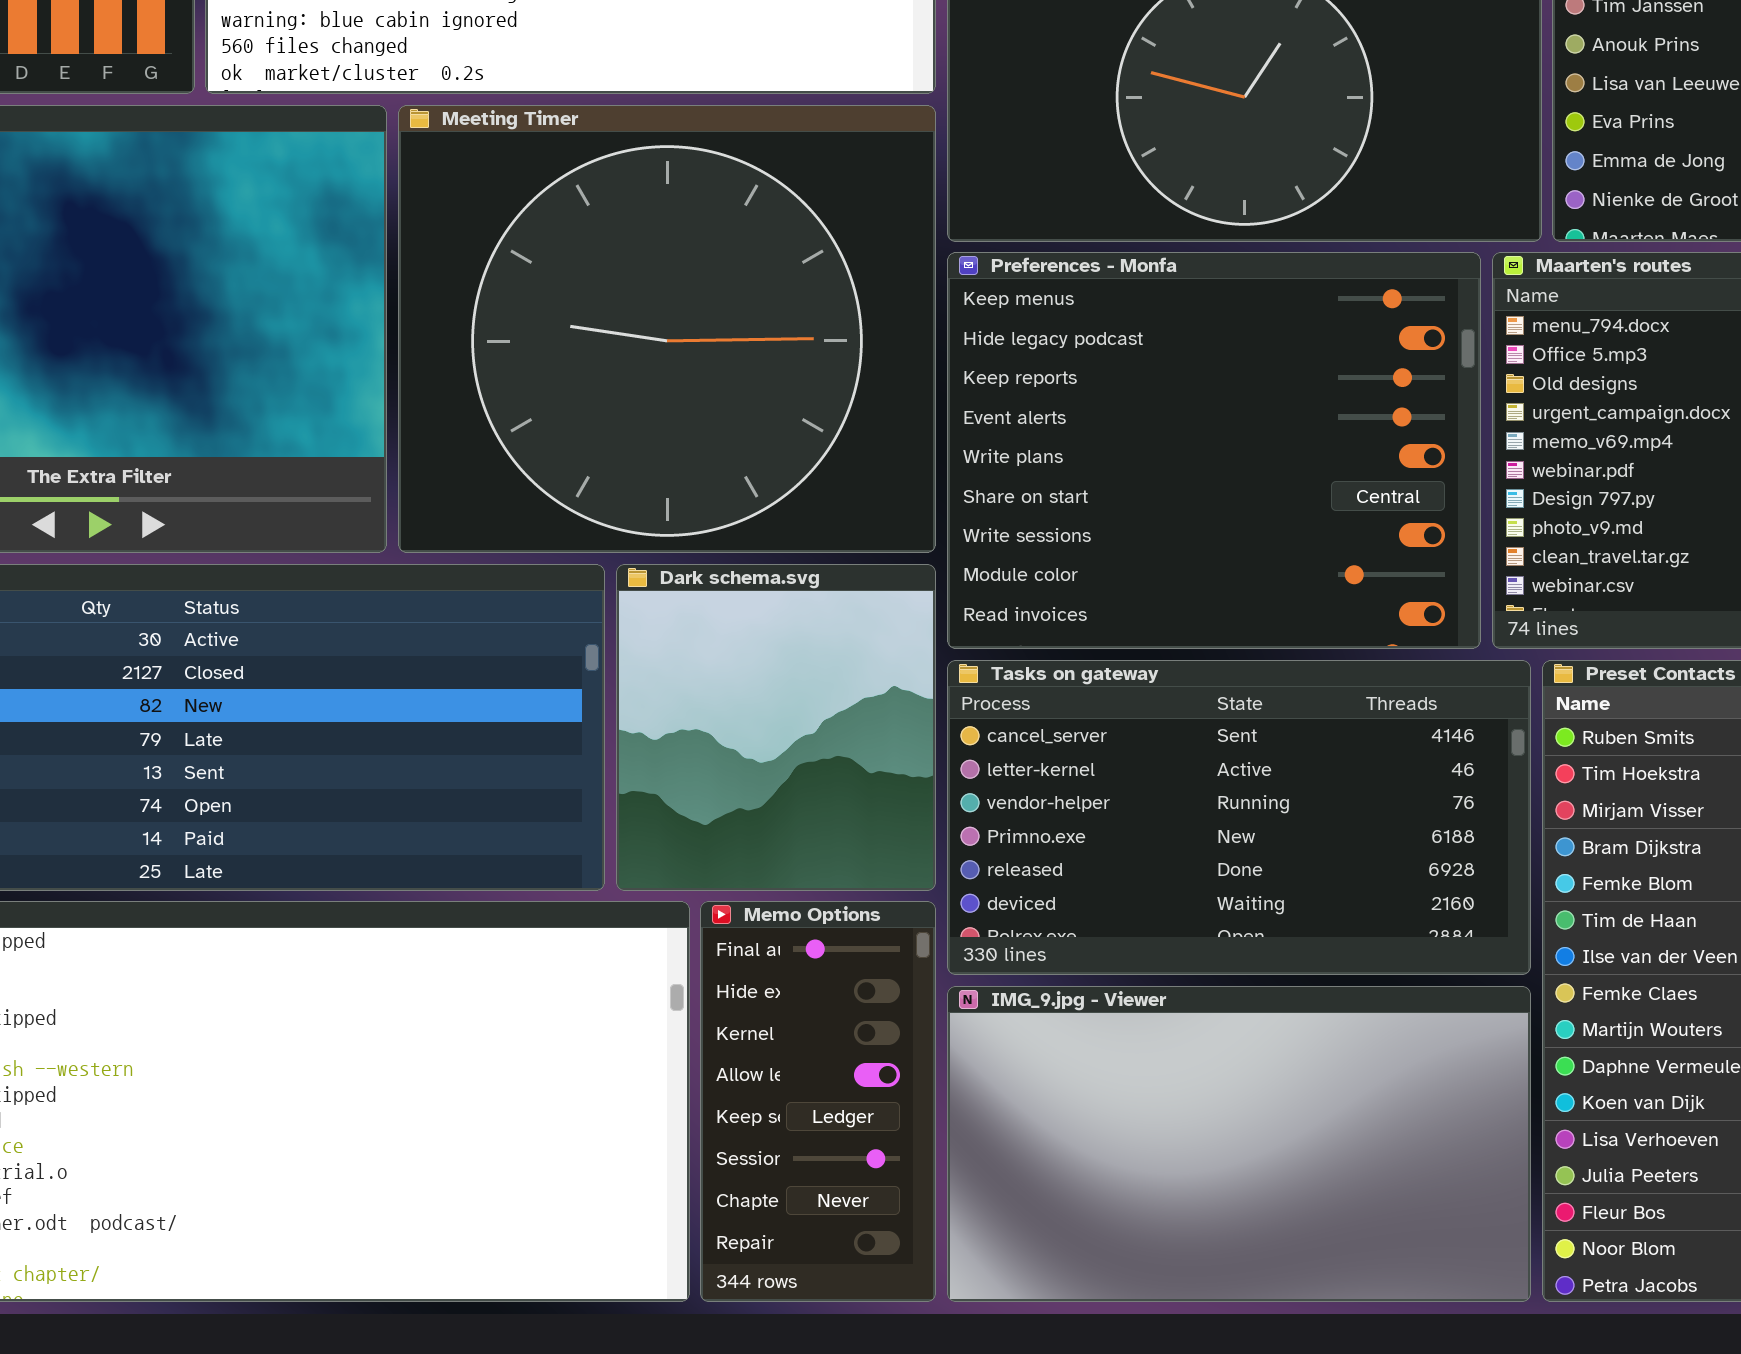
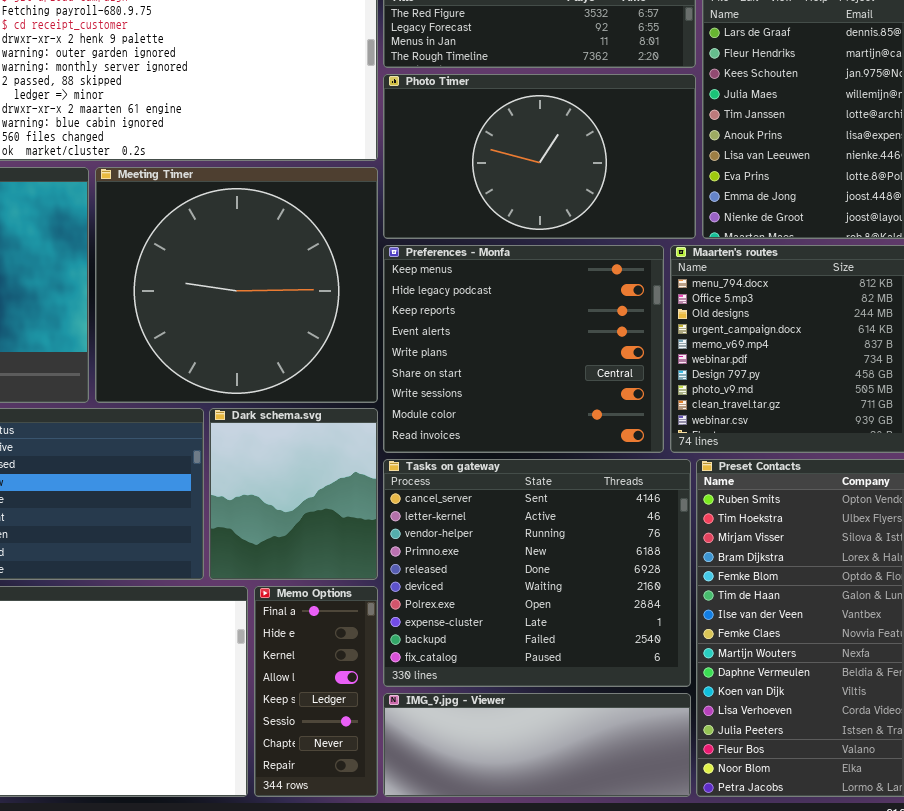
Tasks on gateway: [947,660,1531,975] -> [383,459,691,687], resized
IMG_9.jpg - Viewer: [947,986,1531,1302] -> [383,693,691,797], resized

